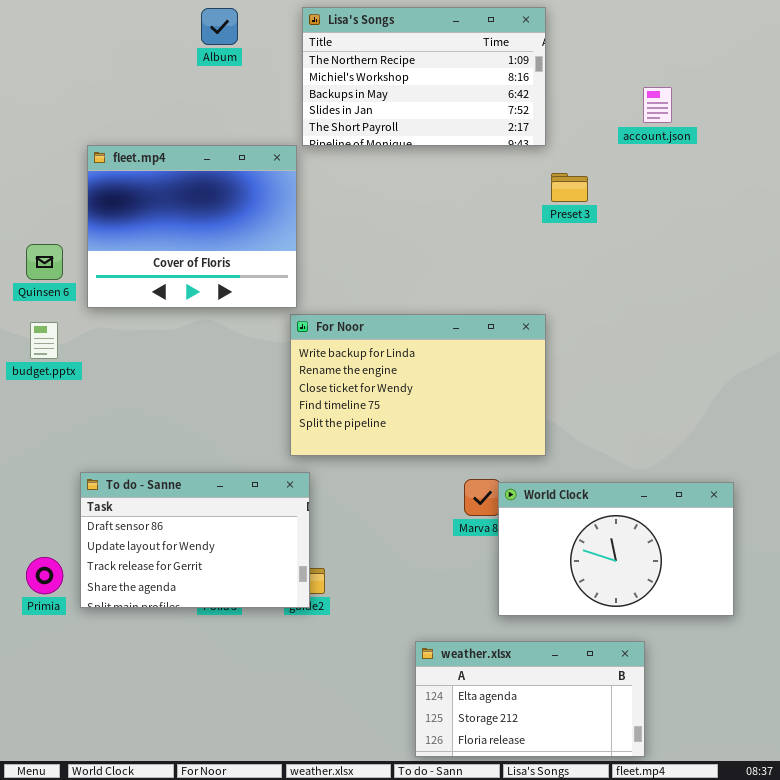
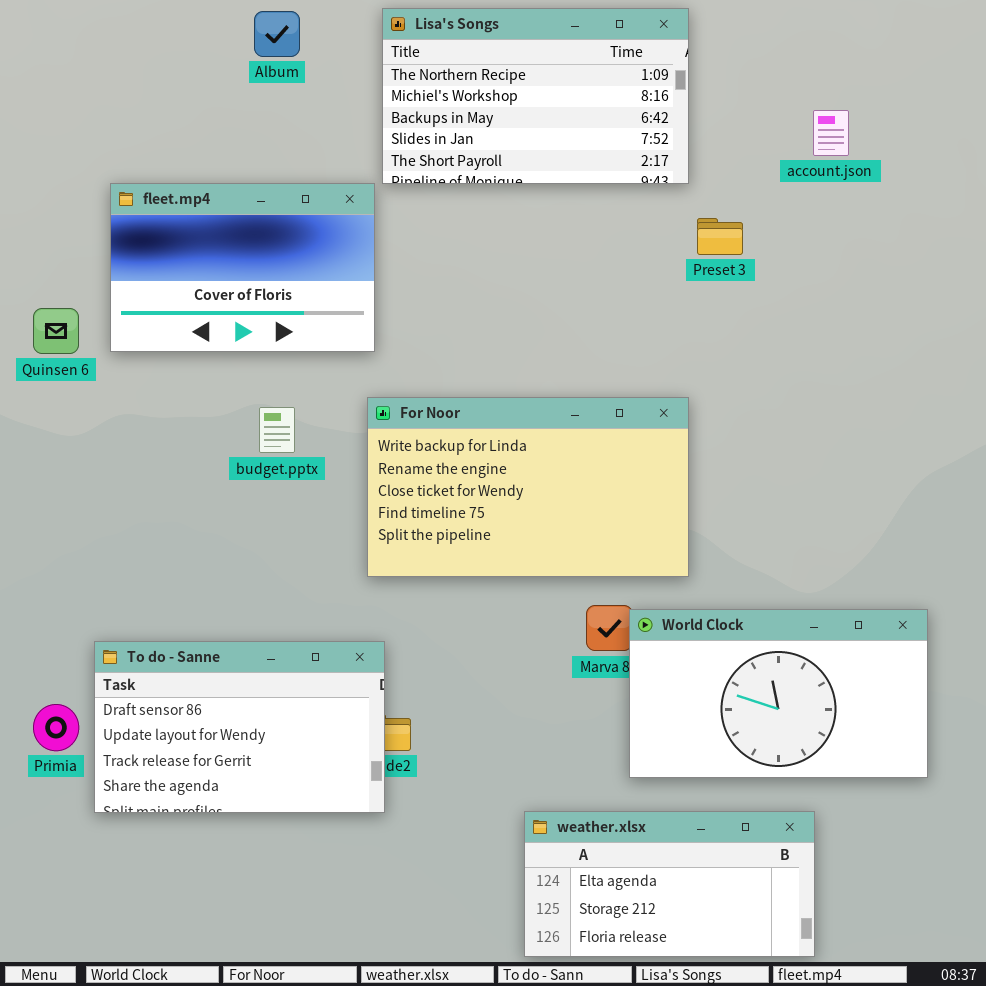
fleet.mp4: [87,145,297,308] -> [110,183,375,352], resized
budget.pptx: [30,322,58,359] -> [259,407,295,453], moved
To do - Sanne: [80,472,310,608] -> [94,641,385,813], moved

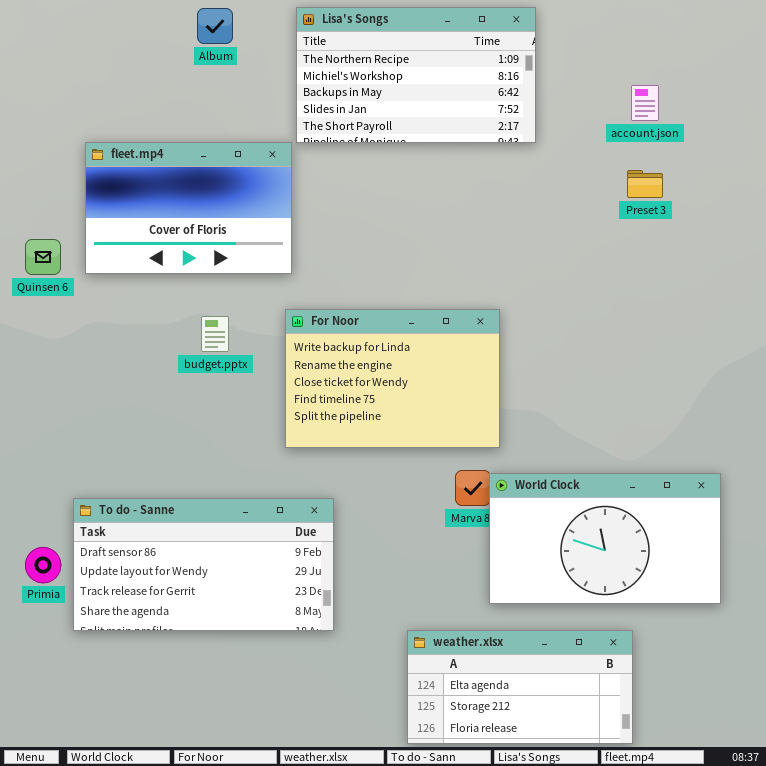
Preset 3: [697,218,743,255] -> [627,170,663,198], moved
For Noor: [367,397,689,577] -> [285,309,500,448], resized
To do - Sanne: [94,641,385,813] -> [73,498,334,631], resized

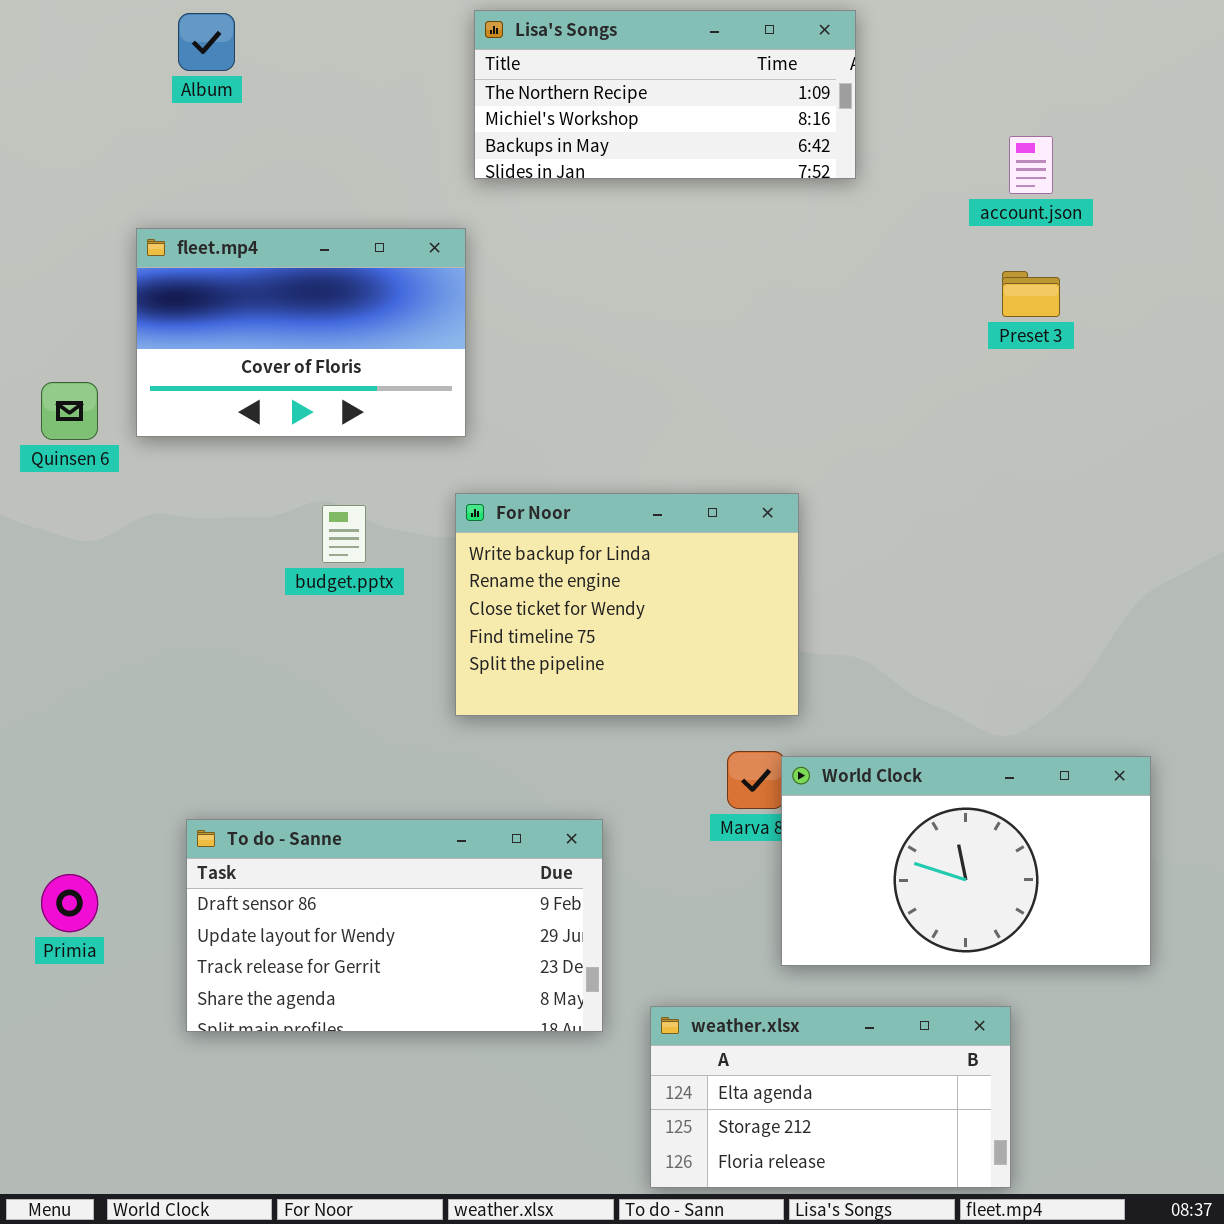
Lisa's Songs: [296,7,536,143] -> [474,10,856,179], resized
Album: [197,8,233,44] -> [178,13,235,71], moved
To do - Sanne: [73,498,334,631] -> [186,819,603,1032], moved

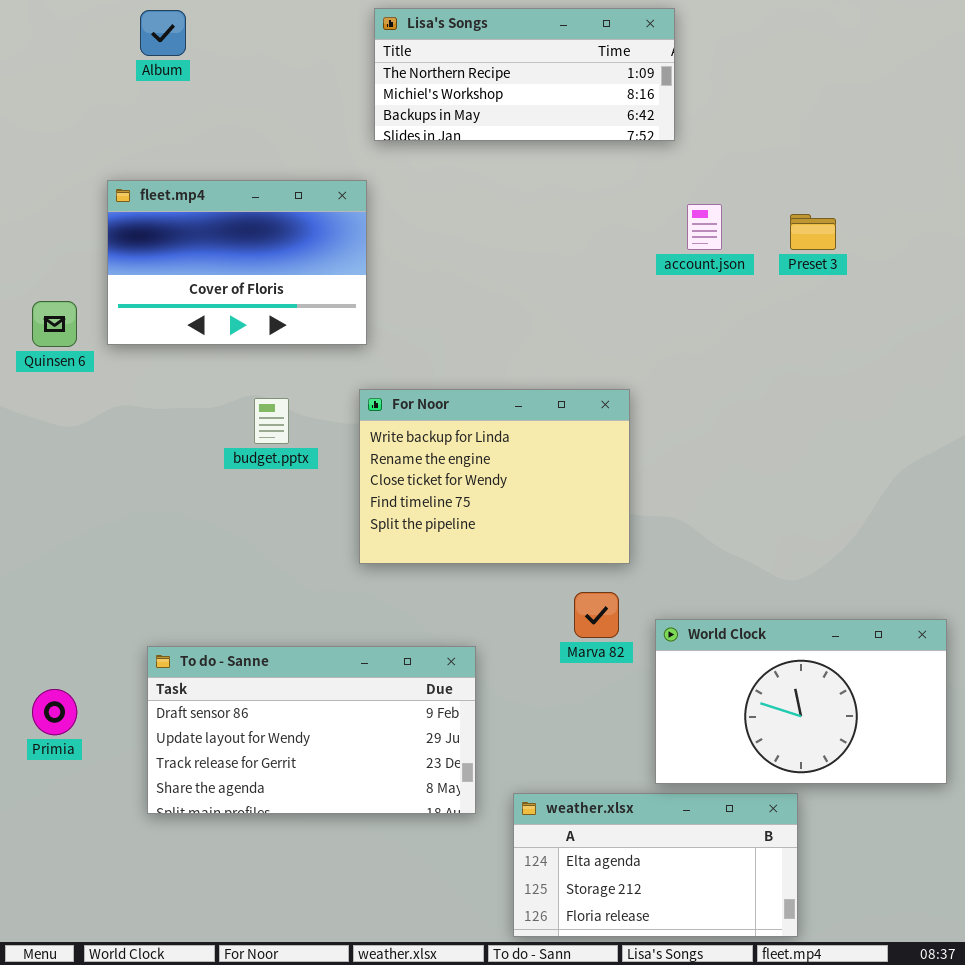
account.json: [1009,136,1053,194] -> [687,204,722,250], moved
World Clock: [781,756,1151,966] -> [655,619,947,784], moved

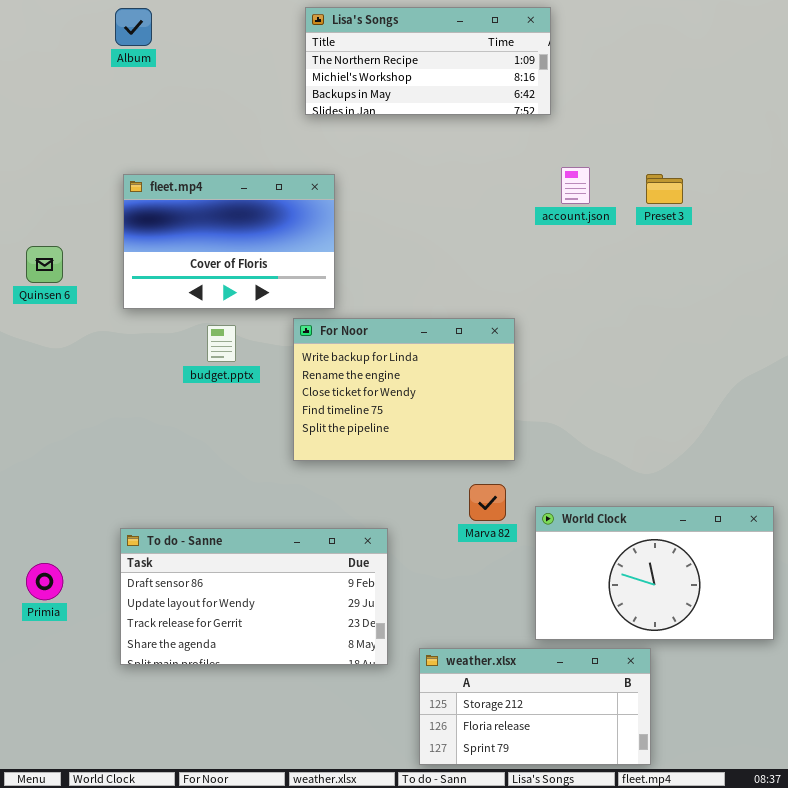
fleet.mp4: [107,180,367,345] -> [123,174,335,309], moved
weather.xlsx: [513,793,798,937] -> [419,648,651,765], scrolled down 1 row

